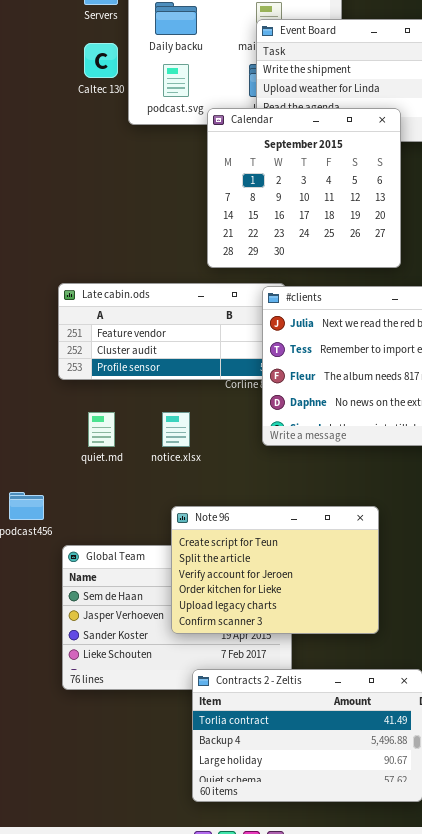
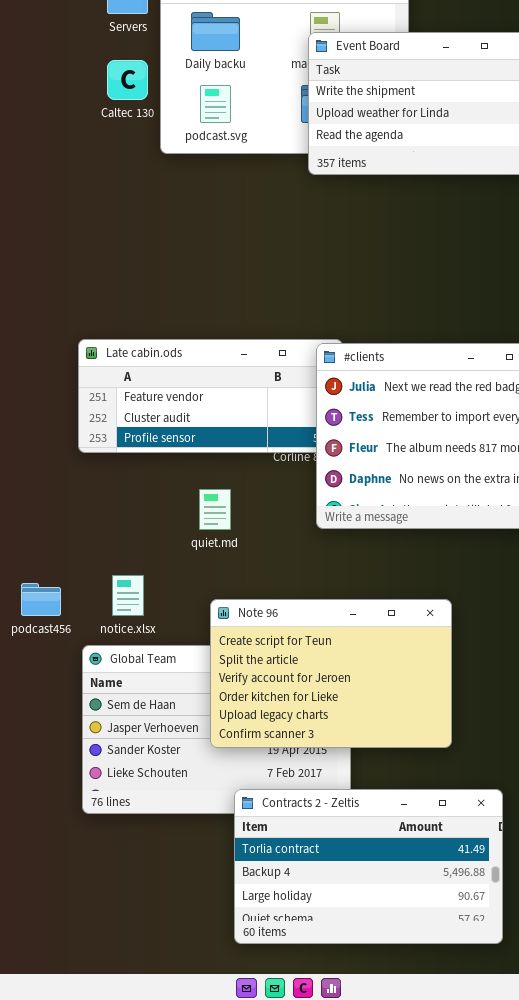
Calendar: [207,108,401,268] -> none, closed
quiet.md: [88,412,115,447] -> [199,489,231,530], moved
notice.xlsx: [162,412,190,447] -> [112,575,144,616], moved

